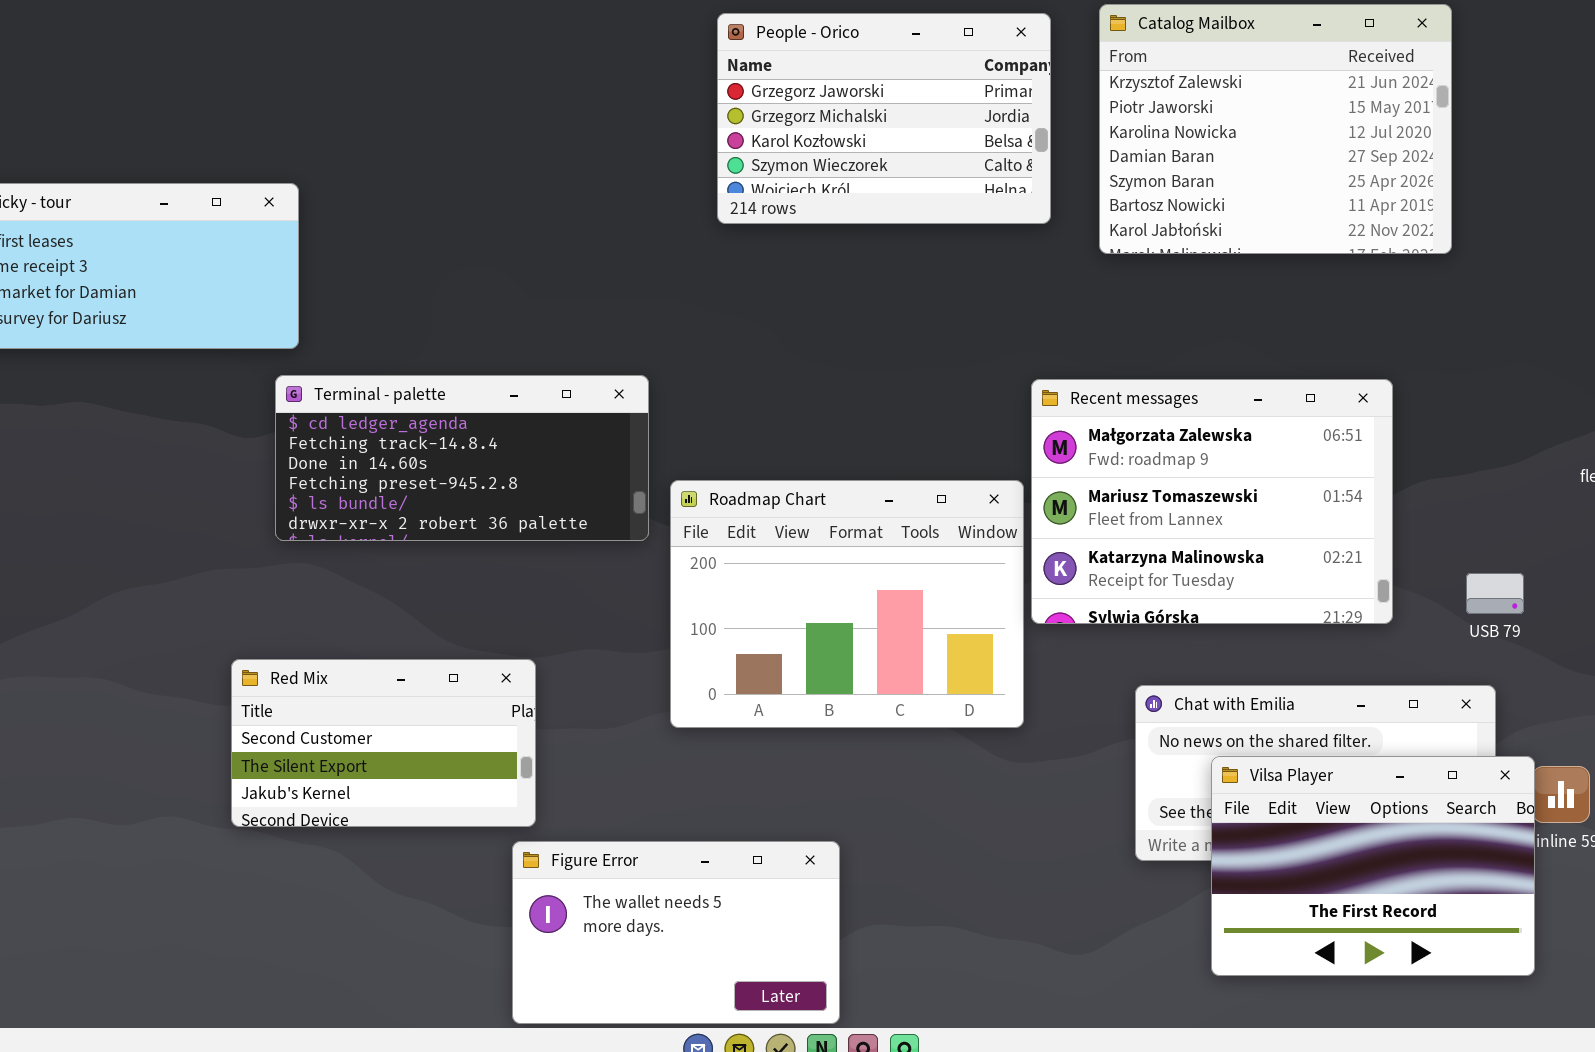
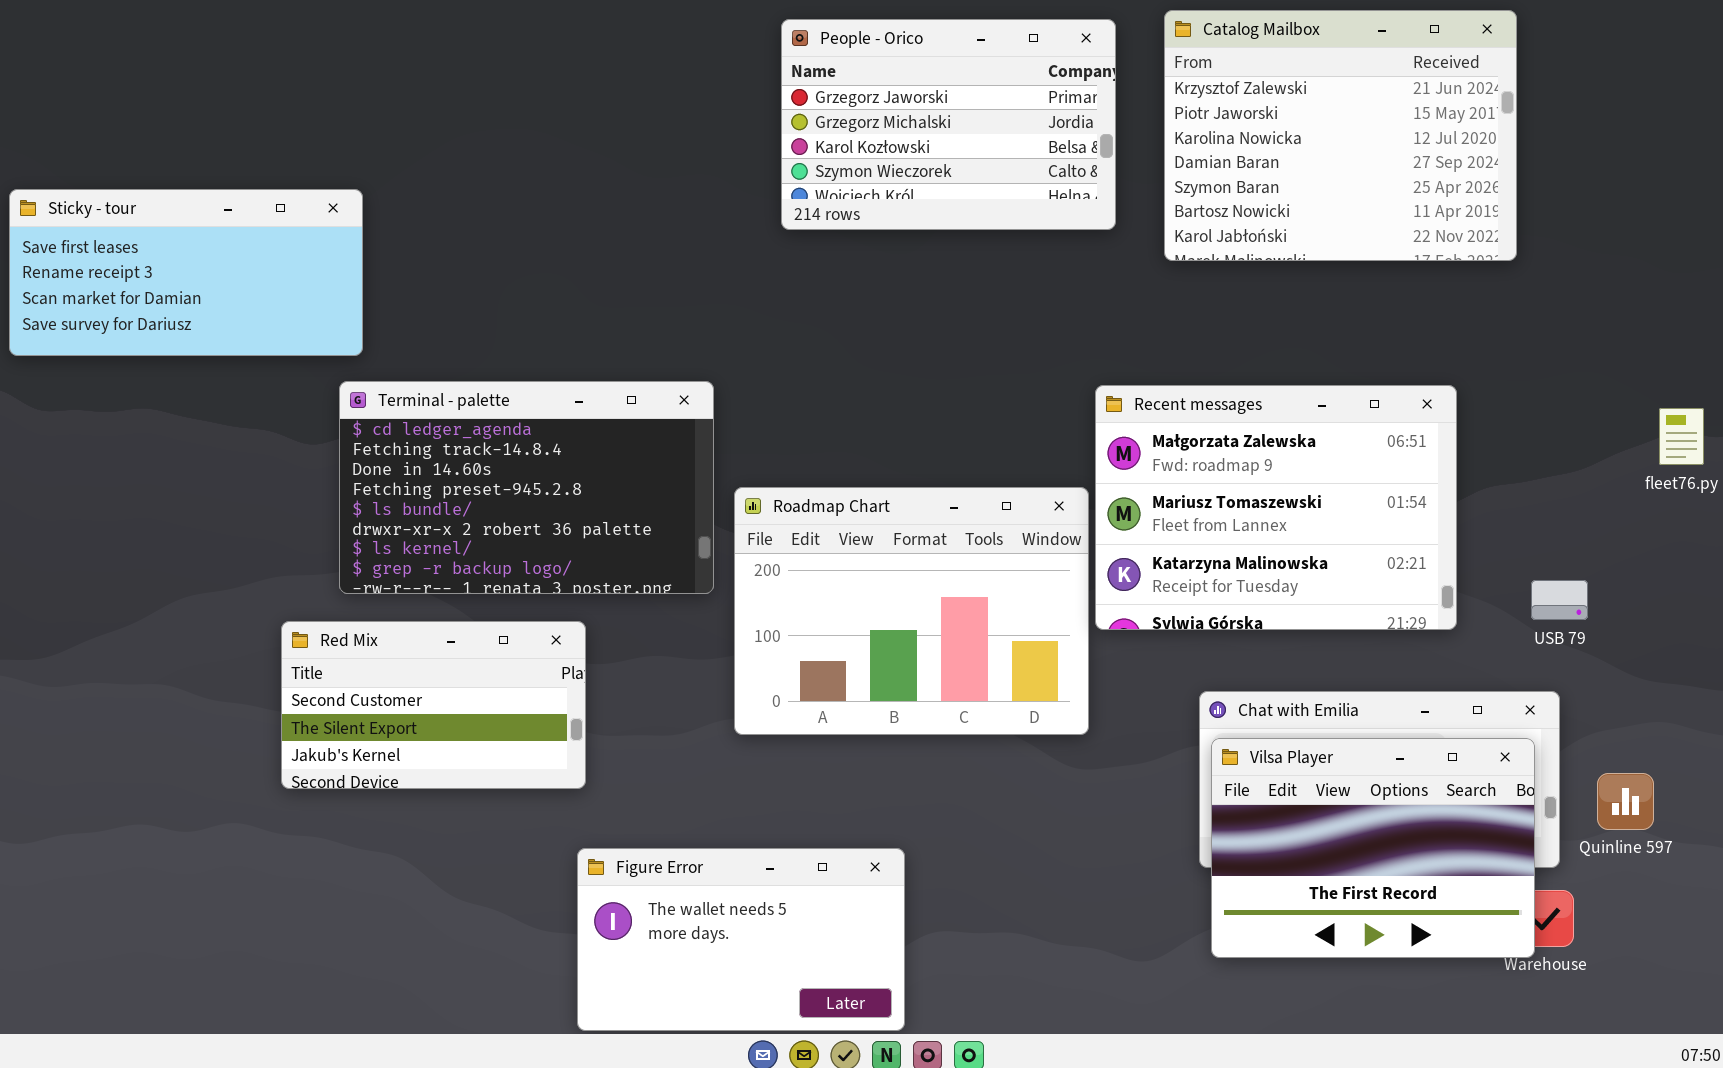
Terminal - palette: [275,375,649,541] -> [339,381,714,594], resized
Red Mix: [231,659,536,827] -> [281,621,586,789], moved
Vilsa Player: [1211,756,1535,976] -> [1211,738,1535,958], moved

